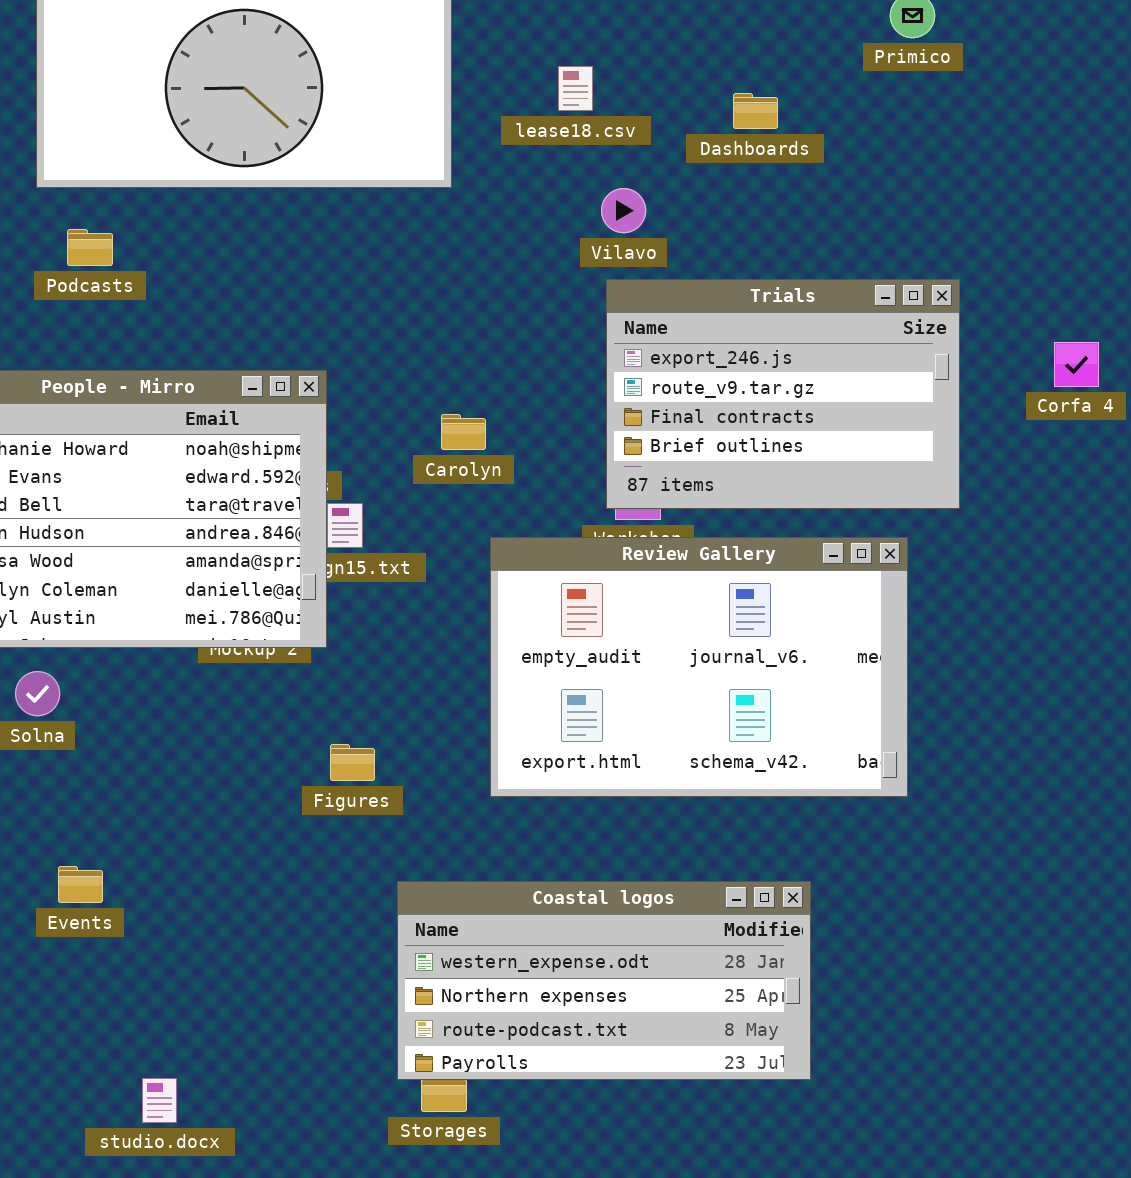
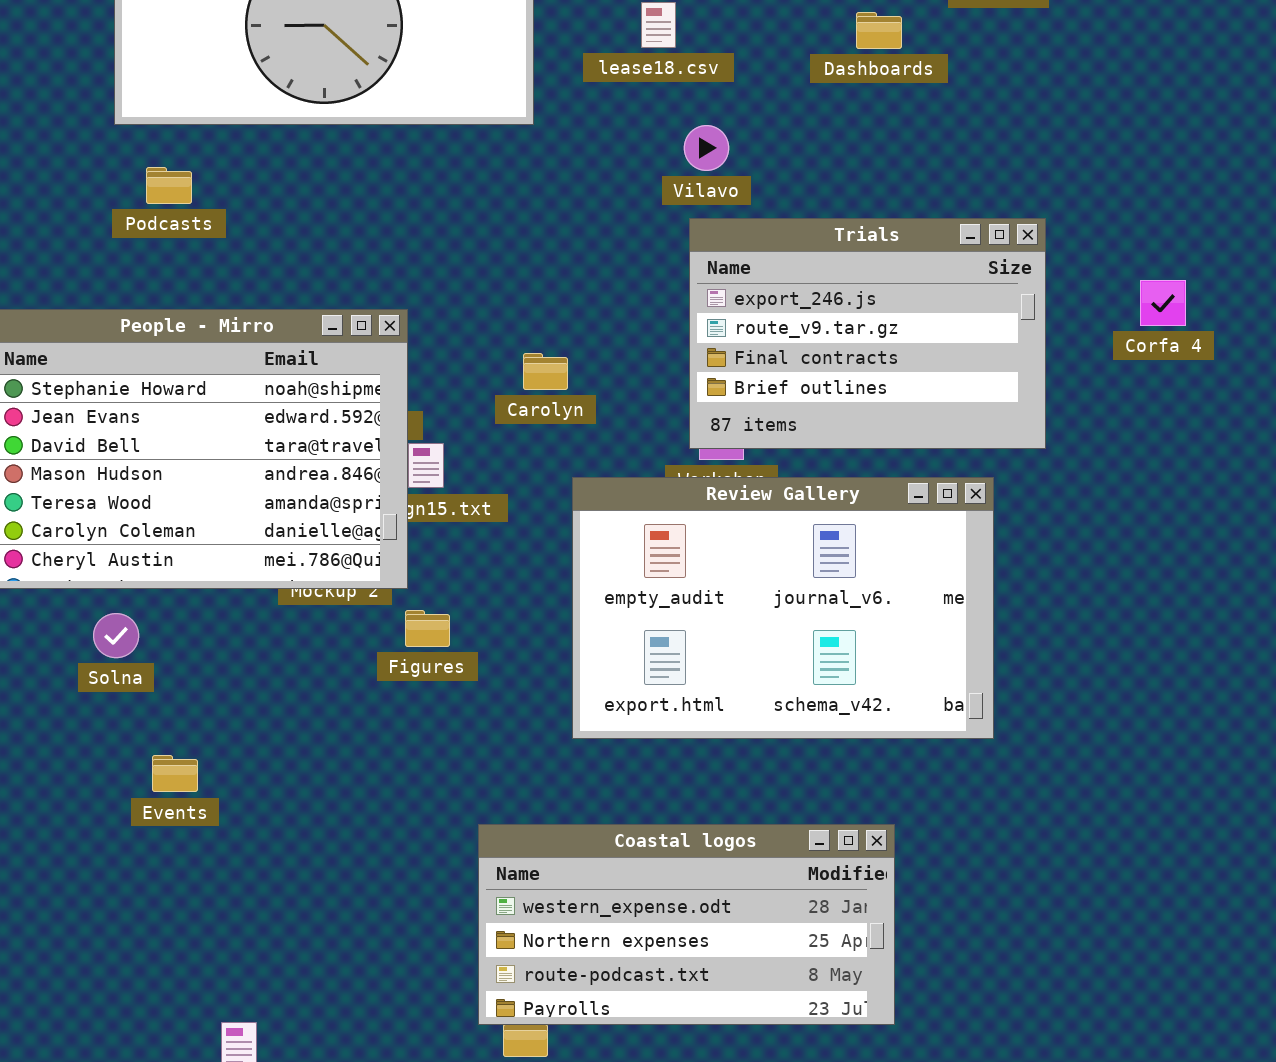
Dashboards: [733,93,778,129] -> [856,12,902,49], moved
Figures: [330,744,375,781] -> [405,610,450,647], moved
Events: [58,866,103,903] -> [152,755,198,792], moved

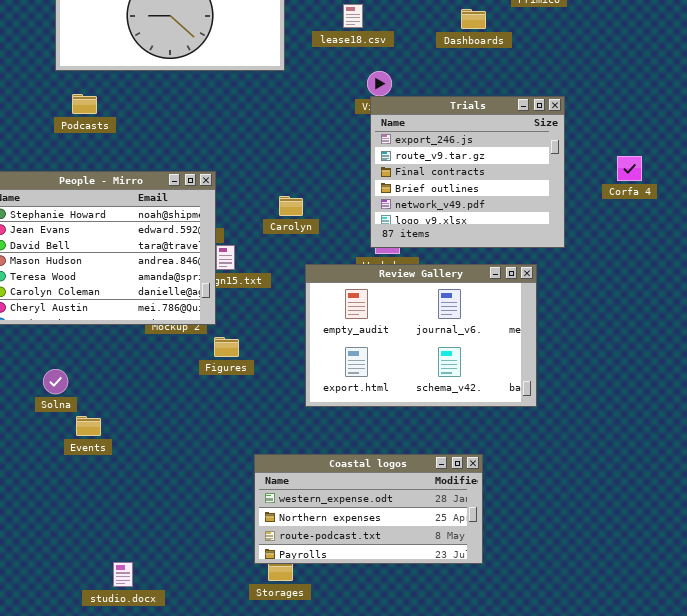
Trials: [689,218,1046,449] -> [370,96,565,248], resized
Solna: [93,613,139,658] -> [43,369,68,394], moved

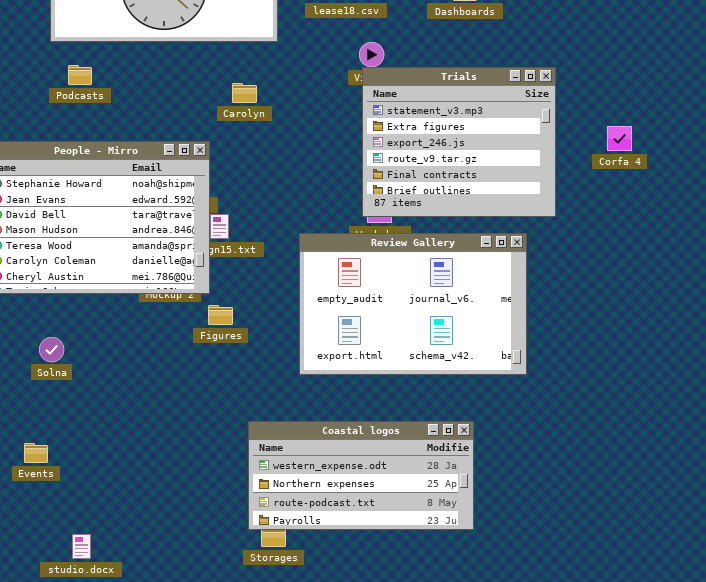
Trials: [370,96,565,248] -> [362,67,556,217], scrolled up 2 rows
Carolyn: [279,196,303,216] -> [232,83,257,103], moved
Events: [76,416,101,436] -> [24,443,48,463], moved
studio.docx: [113,562,133,587] -> [72,534,91,559], moved

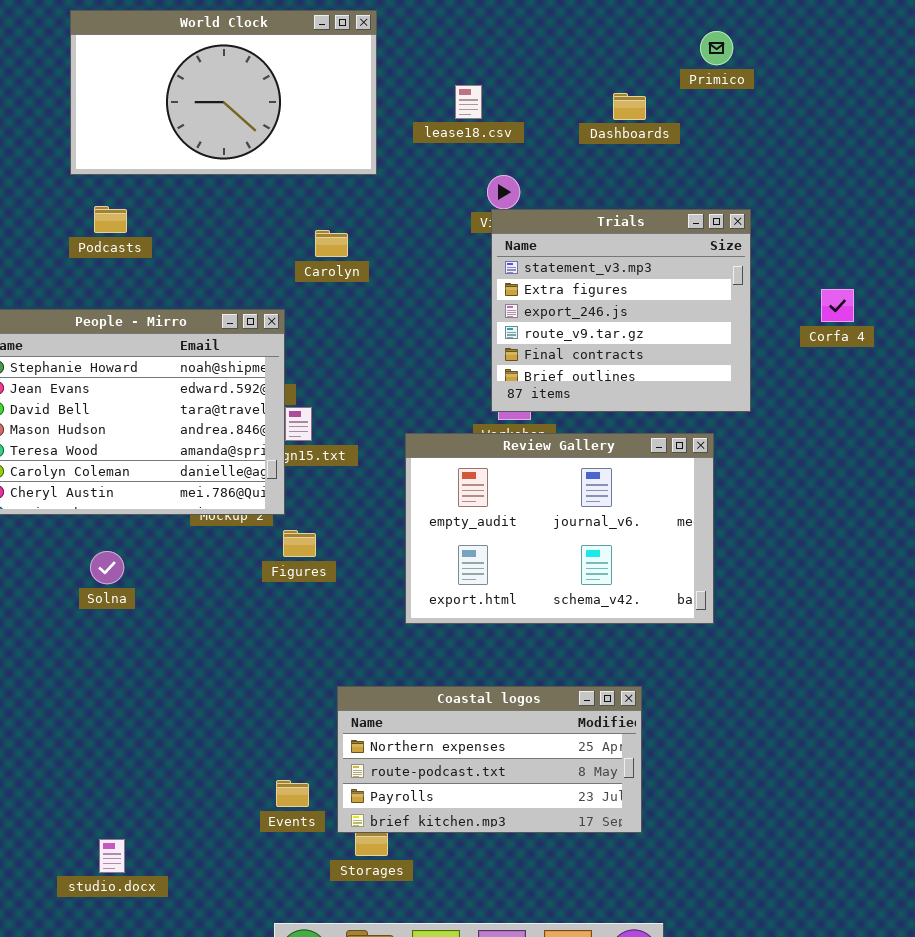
Solna: [39,337,64,362] -> [90,551,124,584], moved
Coastal logos: [248,421,474,530] -> [337,686,642,833], scrolled down 1 row
Events: [24,443,48,463] -> [276,780,309,807], moved

